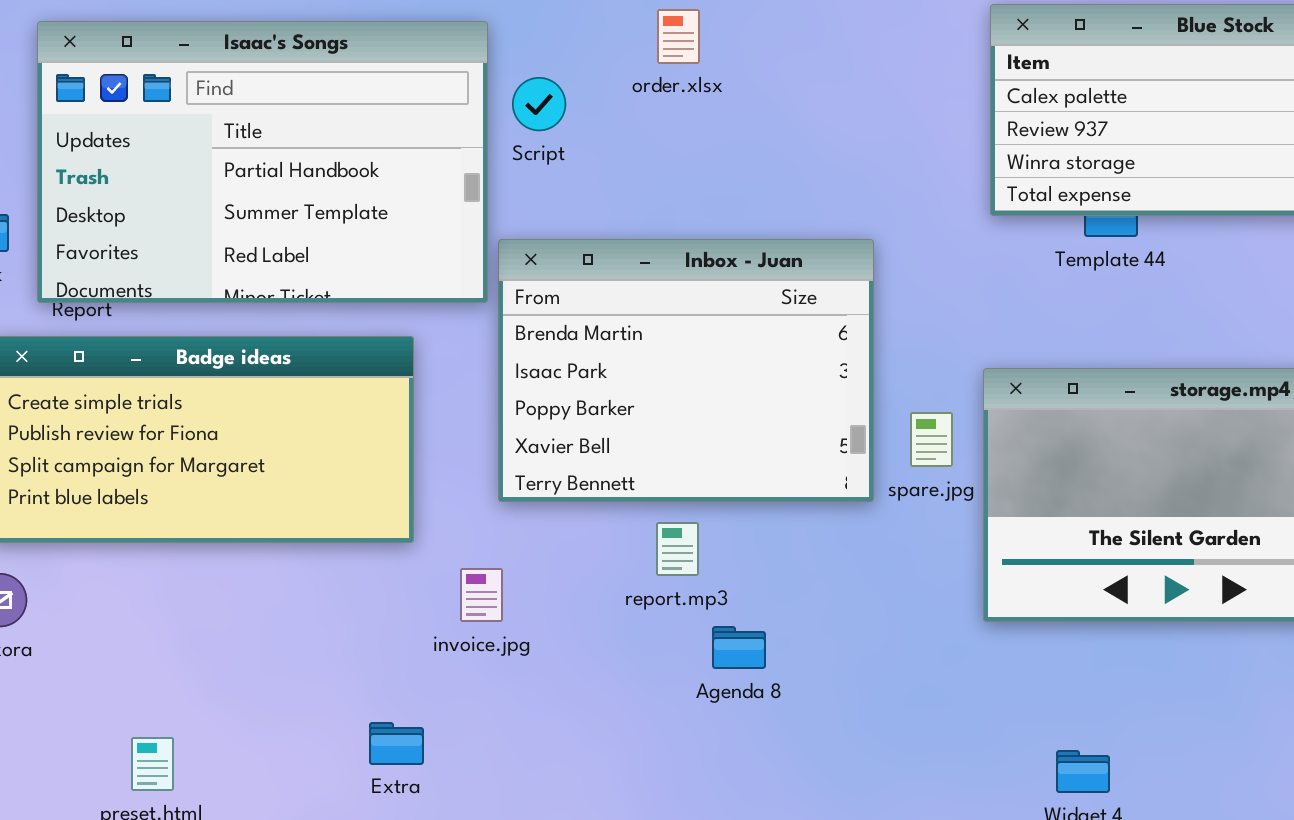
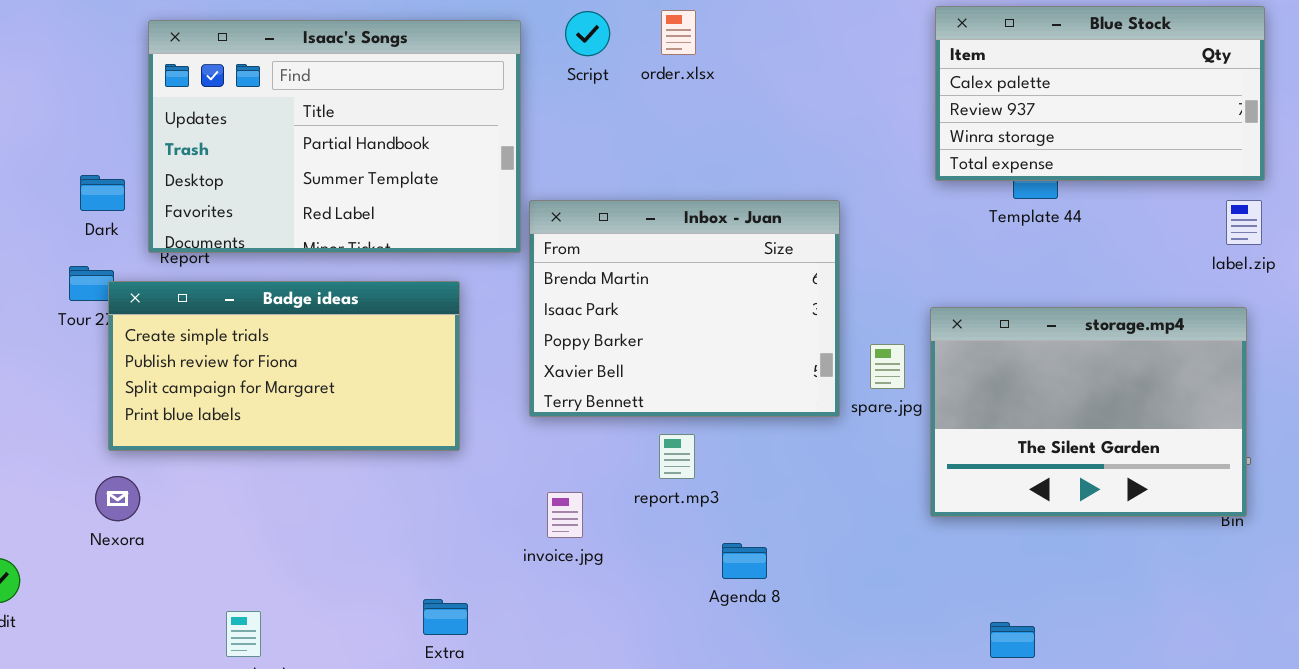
Script: [512,77,566,131] -> [565,11,610,56], moved
invoice.jpg: [460,568,503,622] -> [547,492,583,538], moved
Agenda 8: [712,626,766,669] -> [722,543,767,579], moved

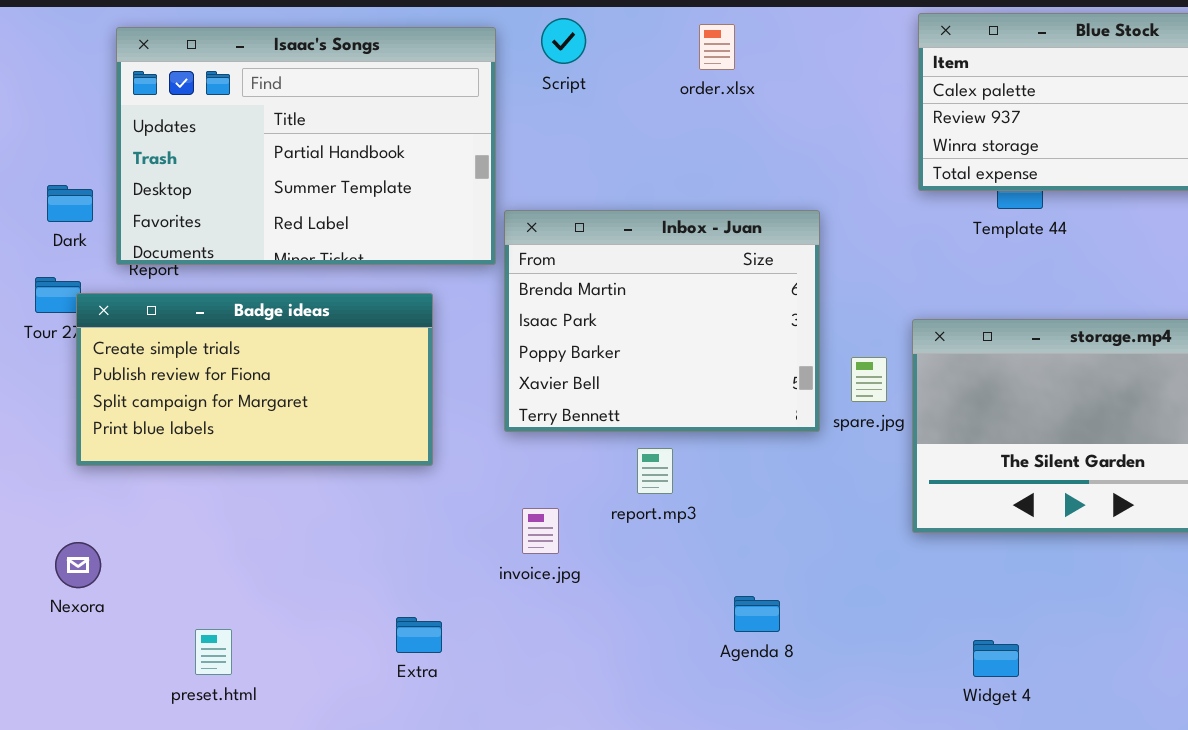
order.xlsx: [661,10,696,55] -> [699,24,735,70], moved
Nexora: [95,476,140,521] -> [55,542,101,588], moved
Agenda 8: [722,543,767,579] -> [734,596,780,632], moved

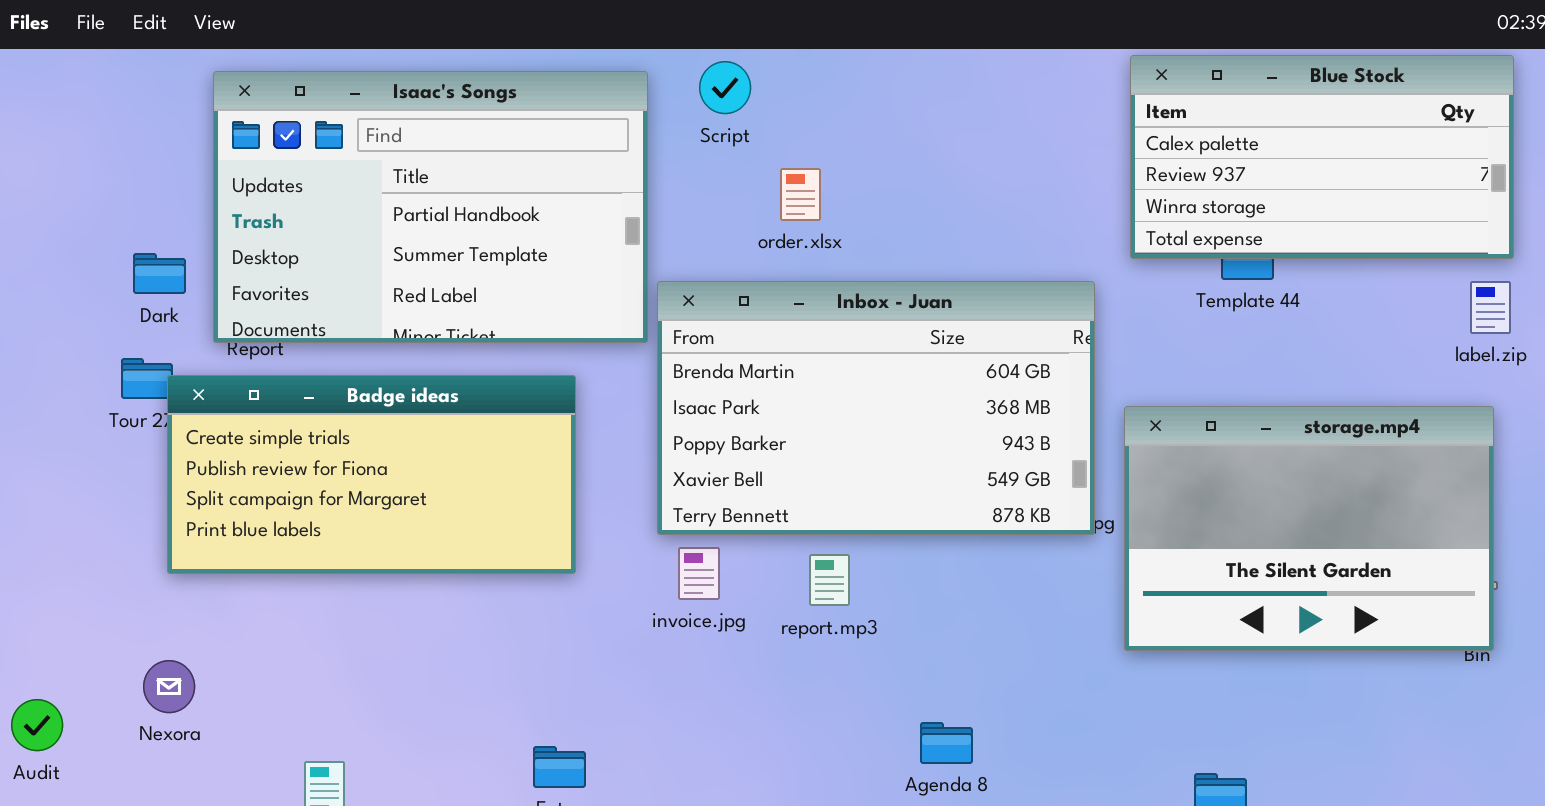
order.xlsx: [699,24,735,70] -> [780,168,821,221], moved
Inbox - Juan: [504,210,820,432] -> [657,281,1095,535], resized
invoice.jpg: [522,508,559,554] -> [678,547,720,600], moved

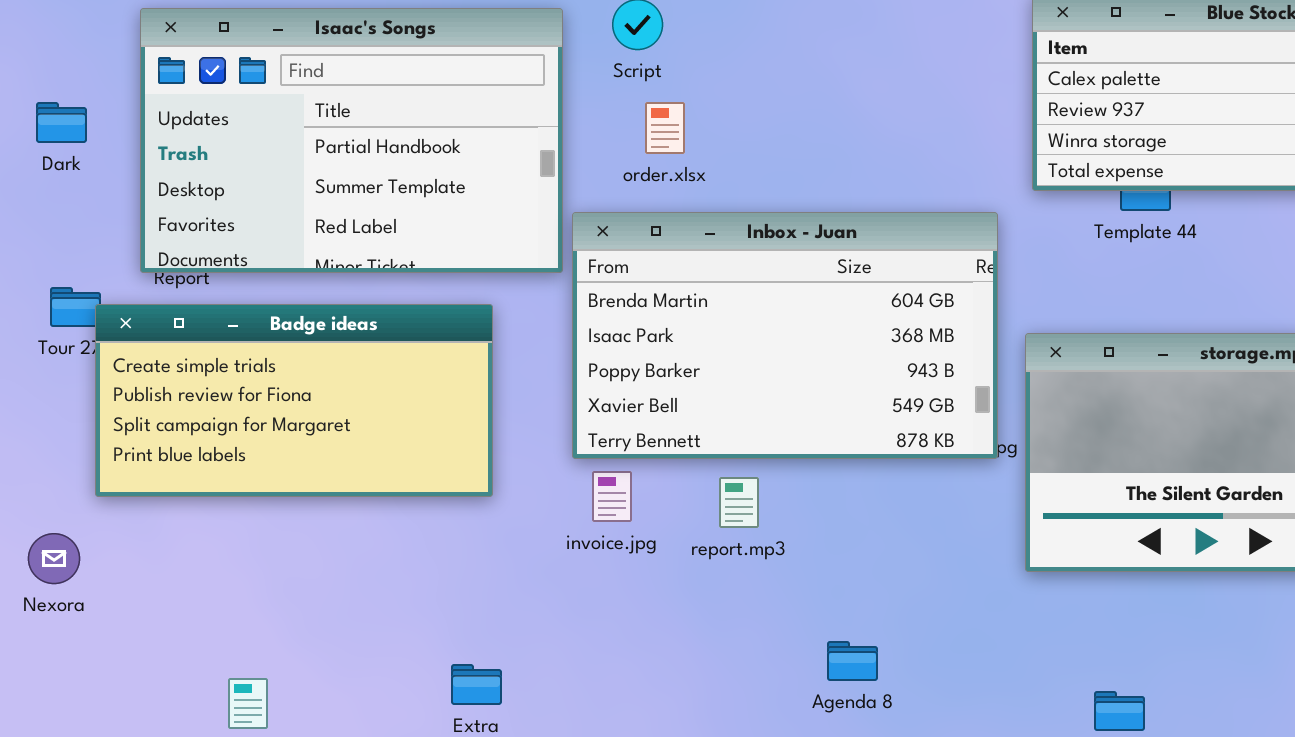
order.xlsx: [780,168,821,221] -> [645,102,685,154], moved
Dark: [133,253,186,294] -> [36,102,87,143], moved
Nexora: [143,660,195,713] -> [28,533,80,584], moved

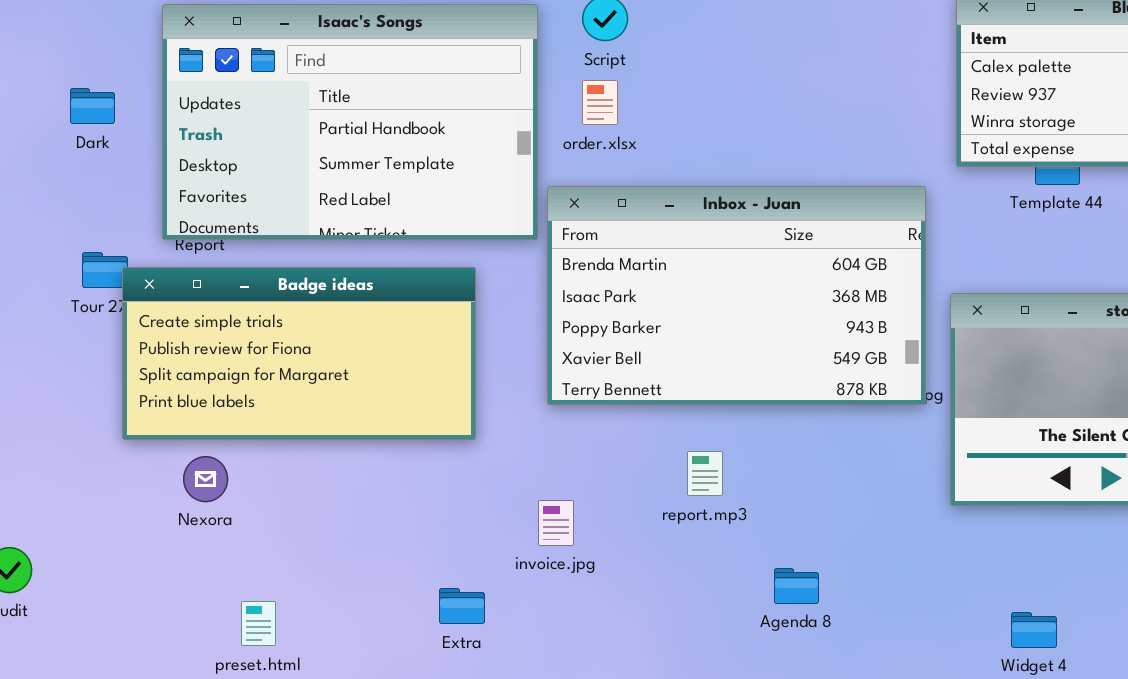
order.xlsx: [645,102,685,154] -> [582,80,618,125], moved
invoice.jpg: [592,471,632,522] -> [538,500,574,546], moved
report.mp3: [719,477,759,528] -> [687,451,723,496], moved
Nexora: [28,533,80,584] -> [183,456,228,502], moved

